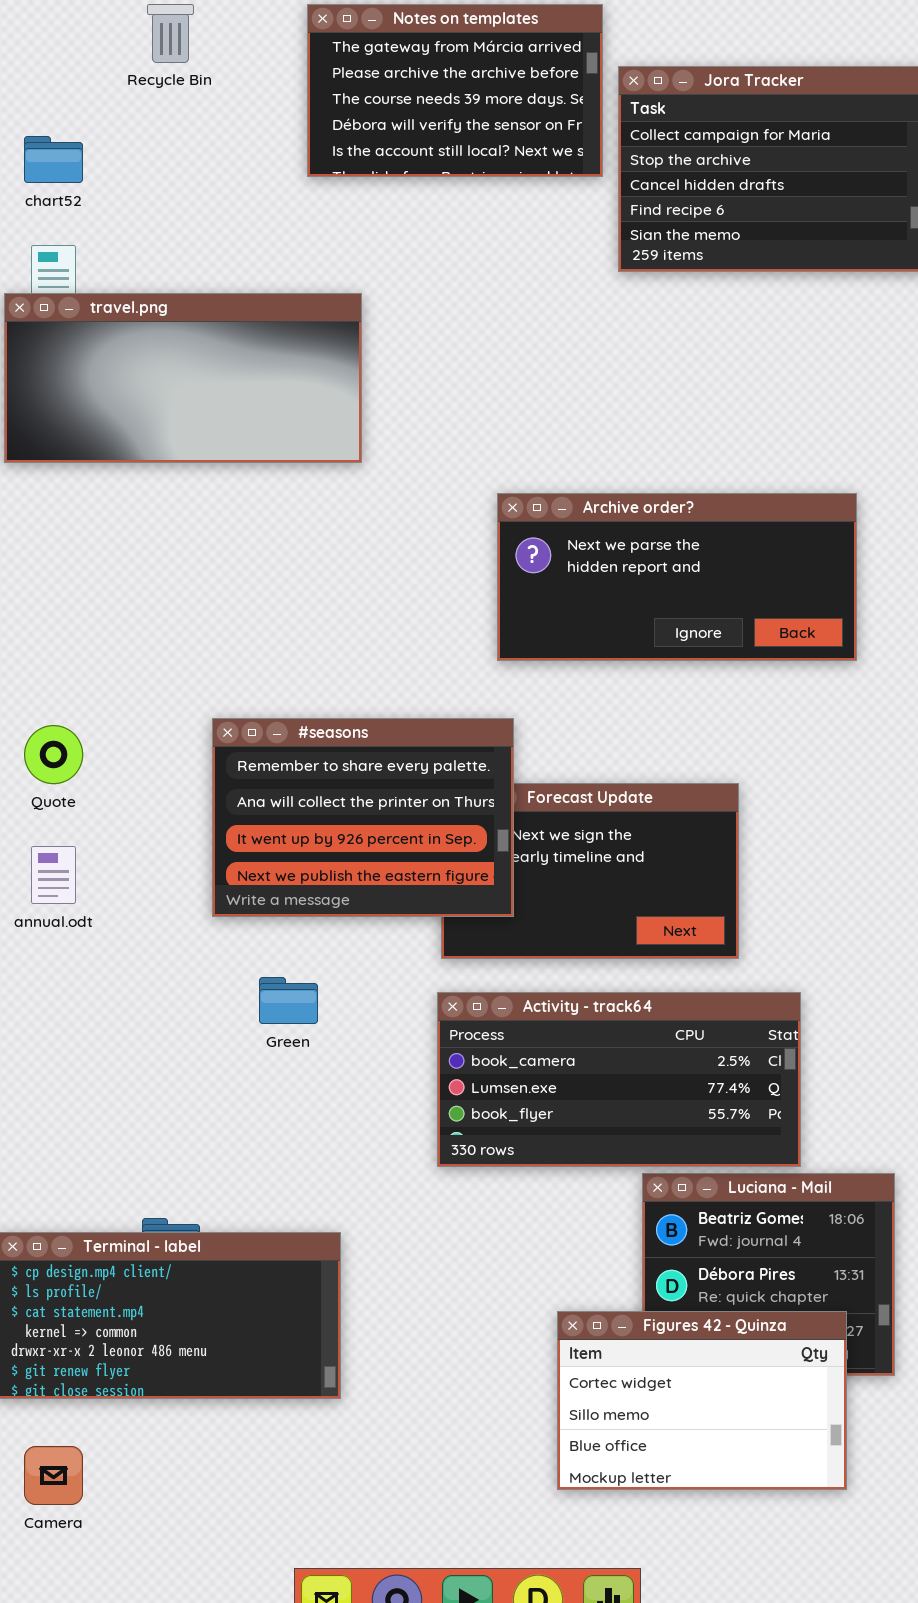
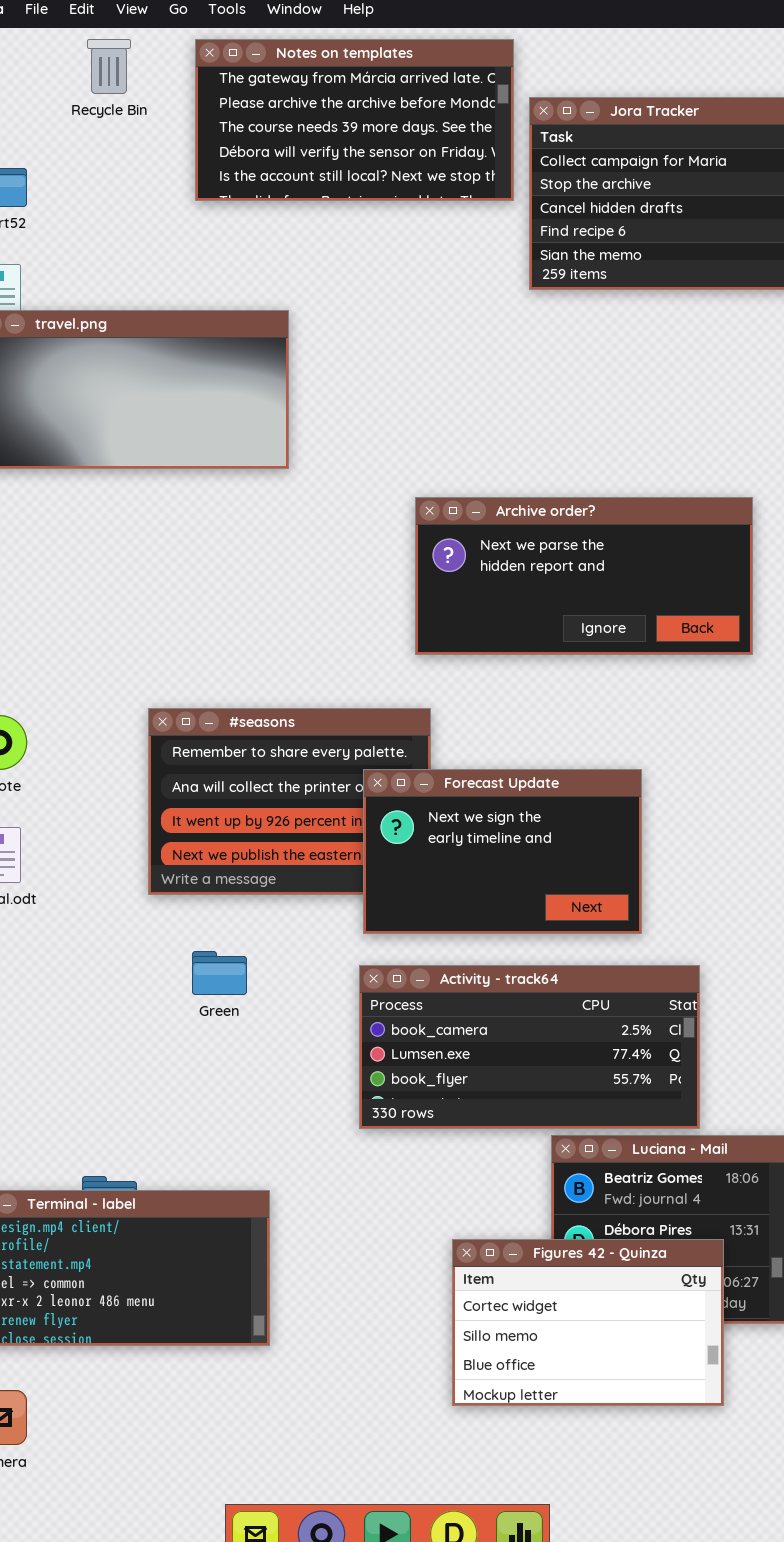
Notes on templates: [307,4,603,177] -> [195,39,514,201], resized
Forecast Update: [441,783,739,959] -> [363,769,642,934], raised
Figures 42 - Quinza: [557,1311,847,1490] -> [452,1239,724,1406], moved

